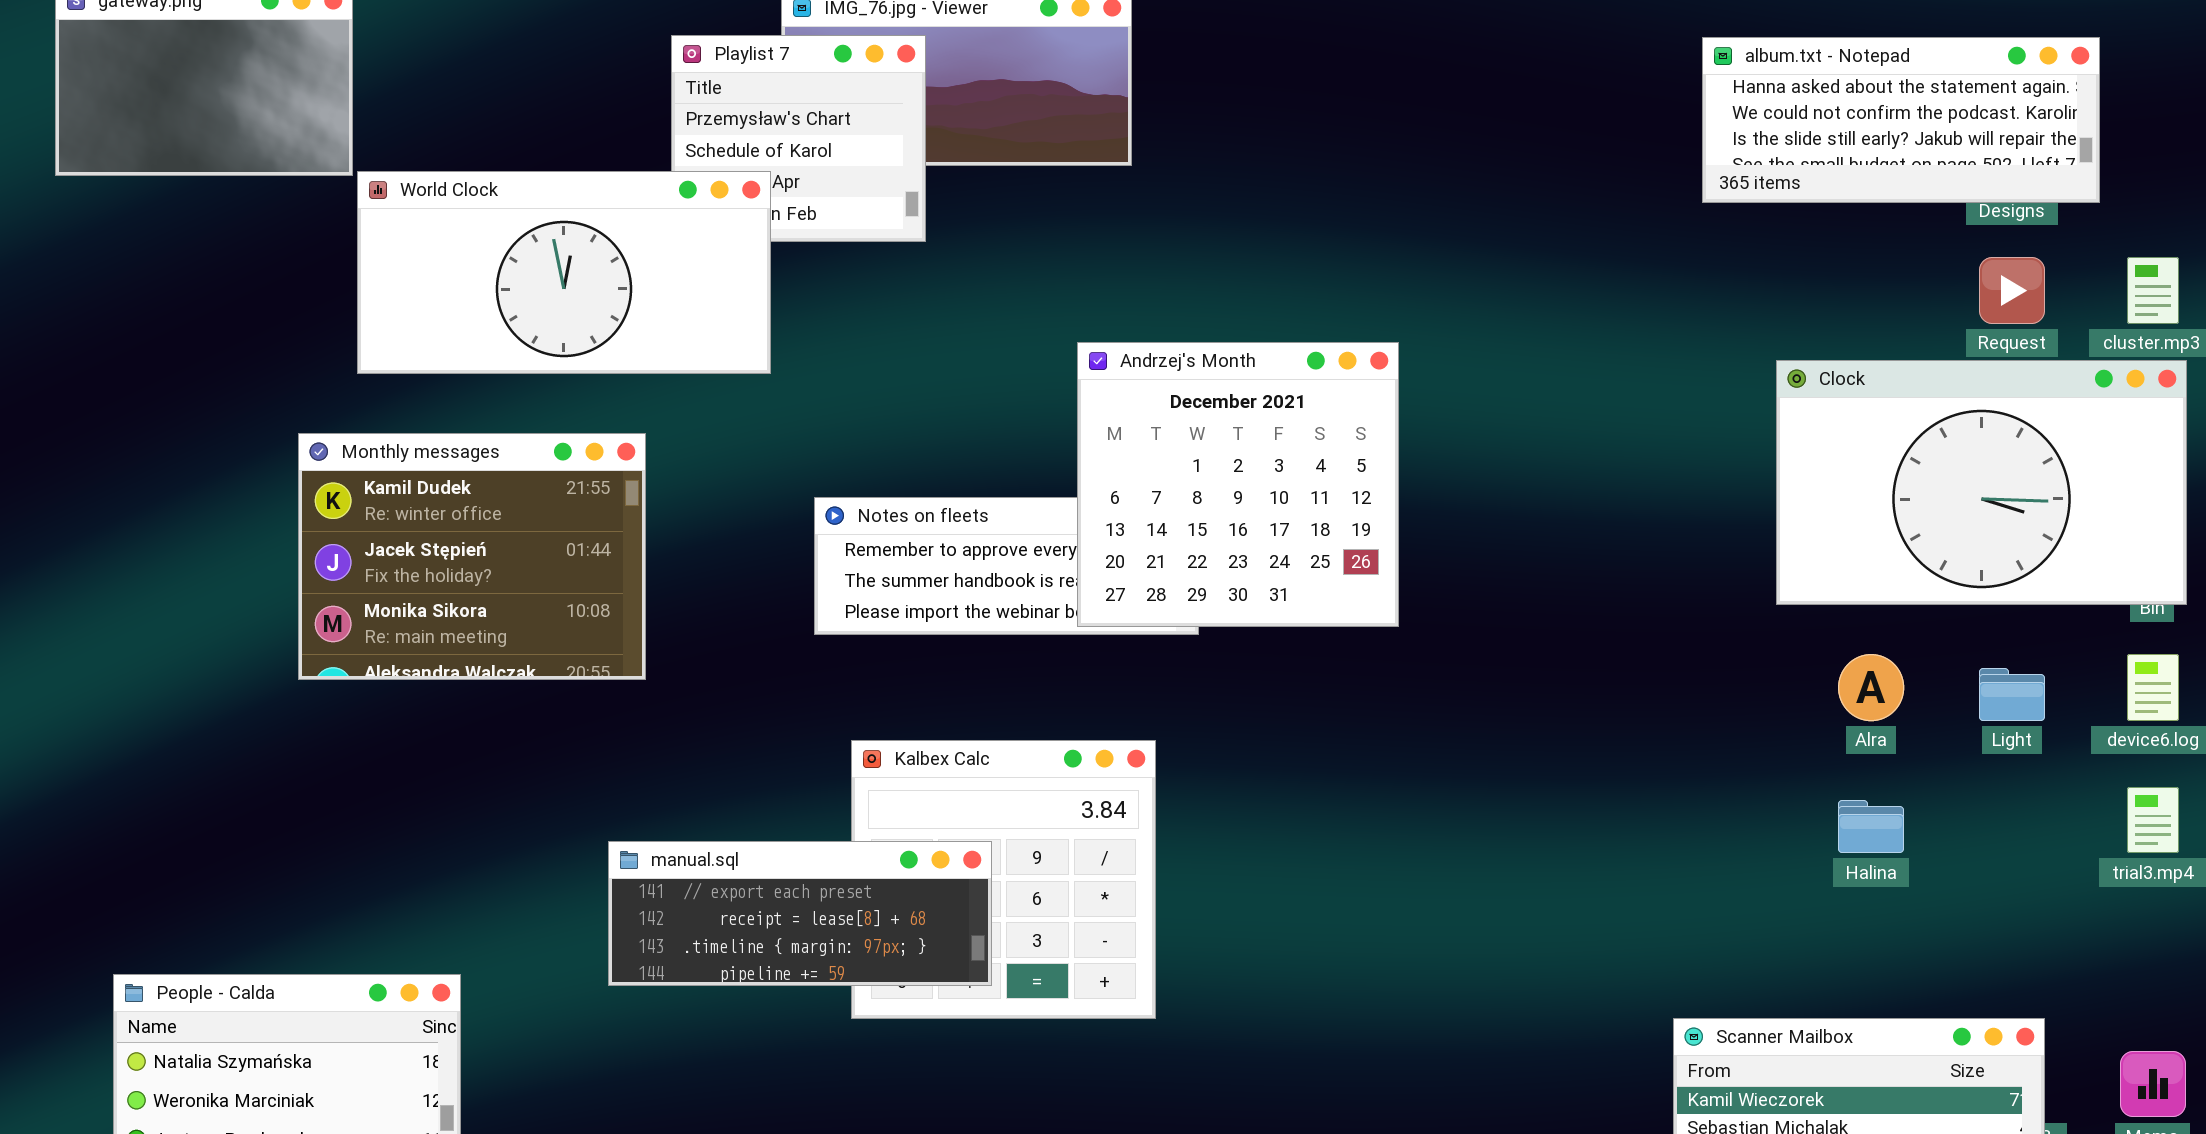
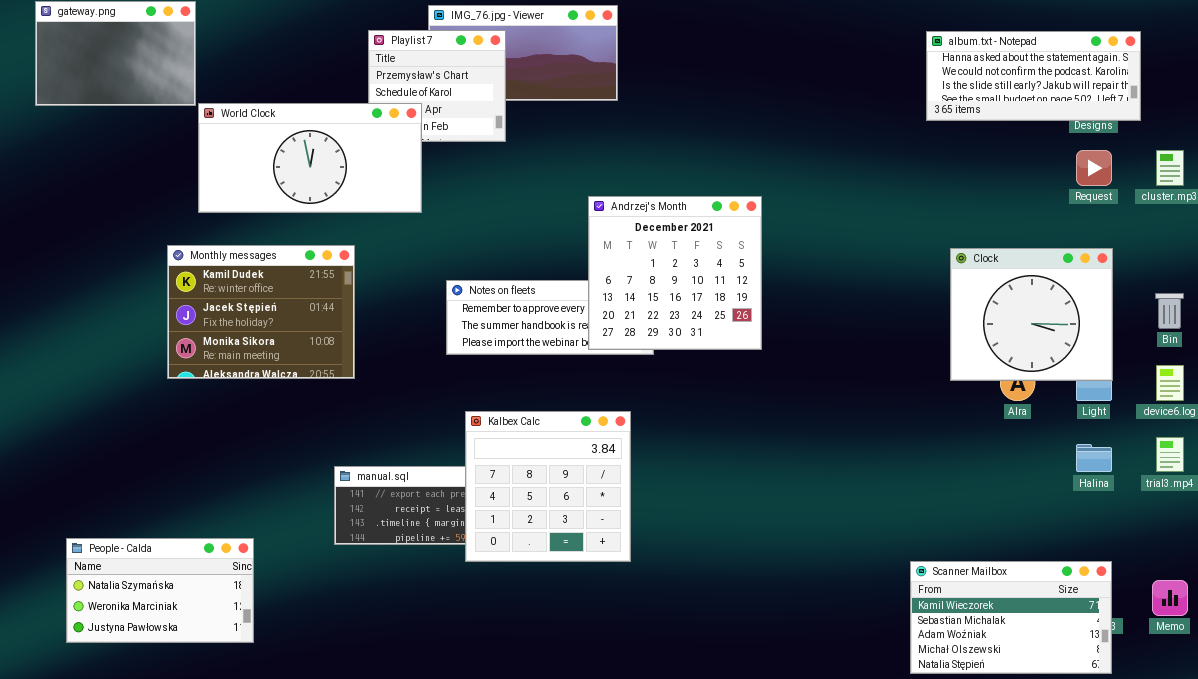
Clock: [1776,360,2187,605] -> [950,248,1113,381], moved, resized
Kalbex Calc: [851,740,1156,1019] -> [465,411,631,562], raised
Halina: [1838,800,1904,853] -> [1076,444,1112,472], moved

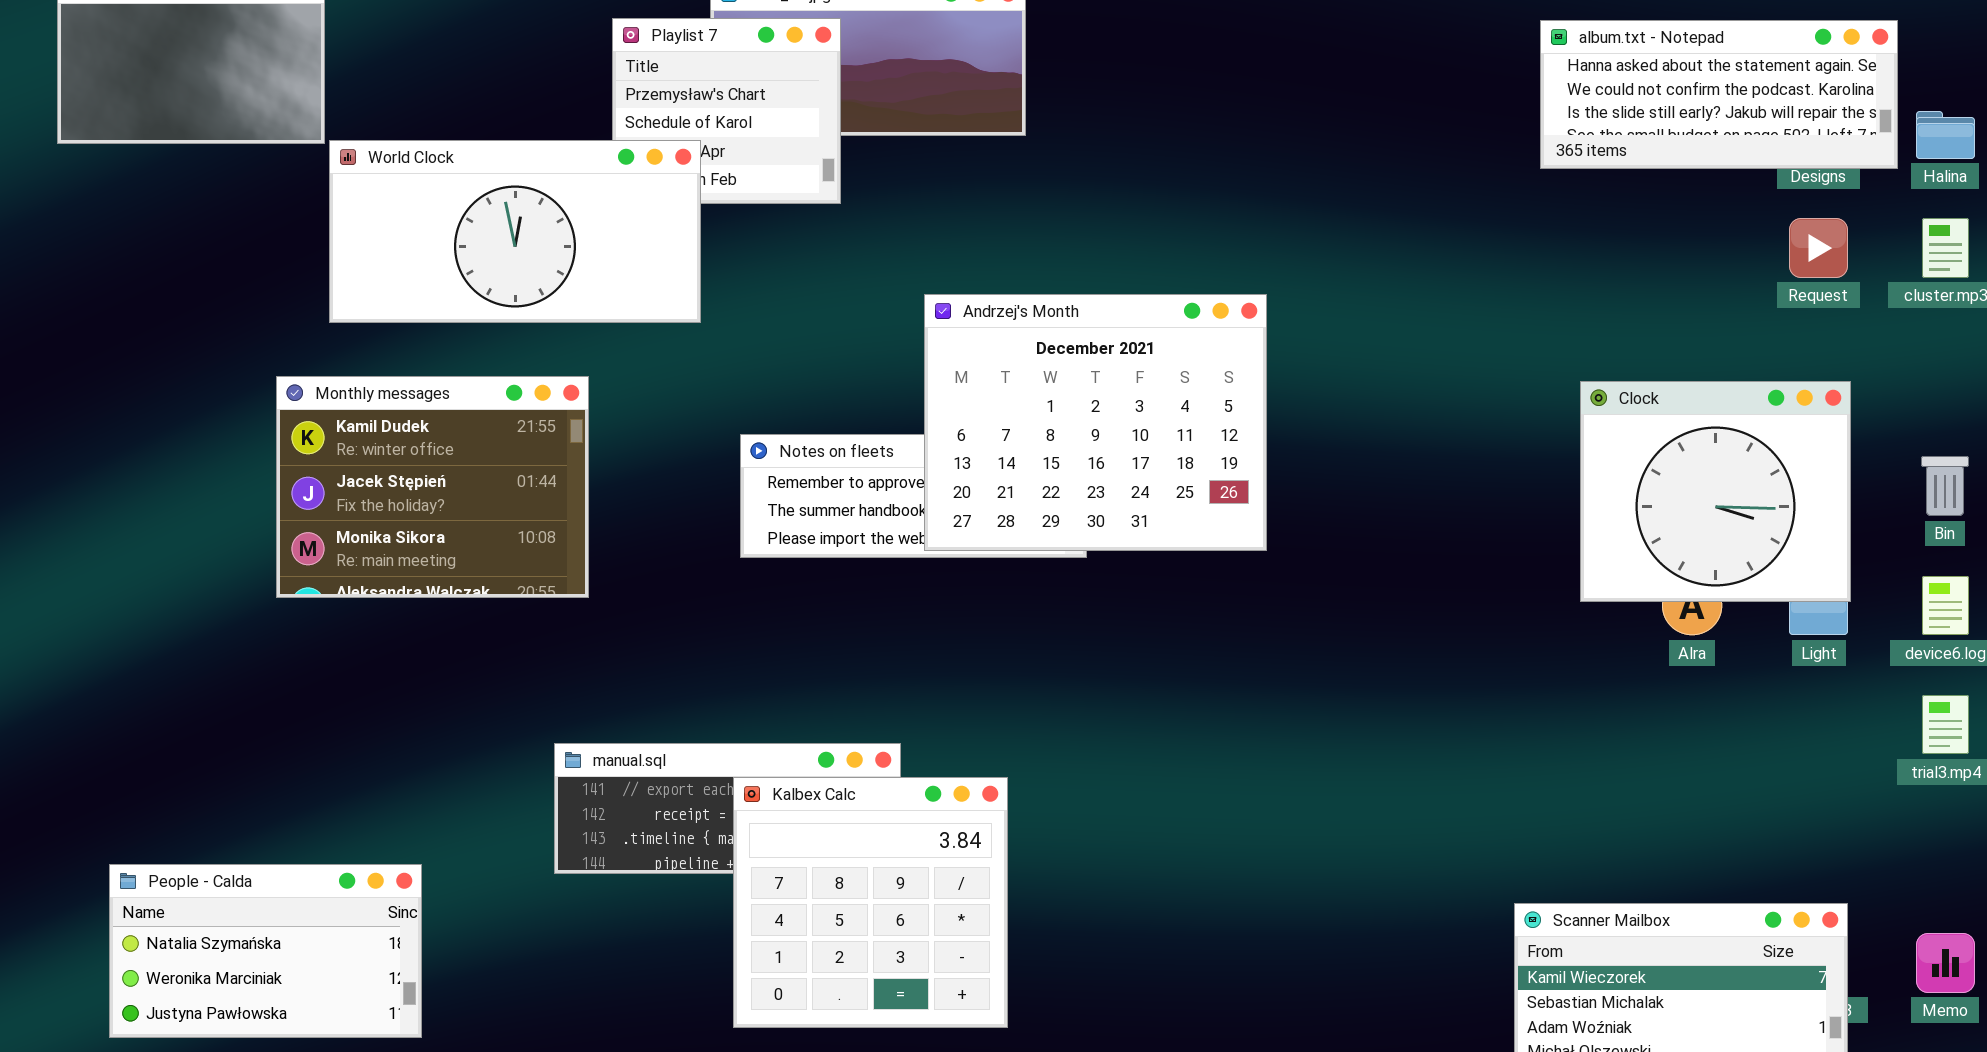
Andrzej's Month: [588,196,762,350] -> [924,294,1267,551], resized
Kalbex Calc: [465,411,631,562] -> [733,777,1008,1028], moved
Halina: [1076,444,1112,472] -> [1916,111,1975,159], moved

